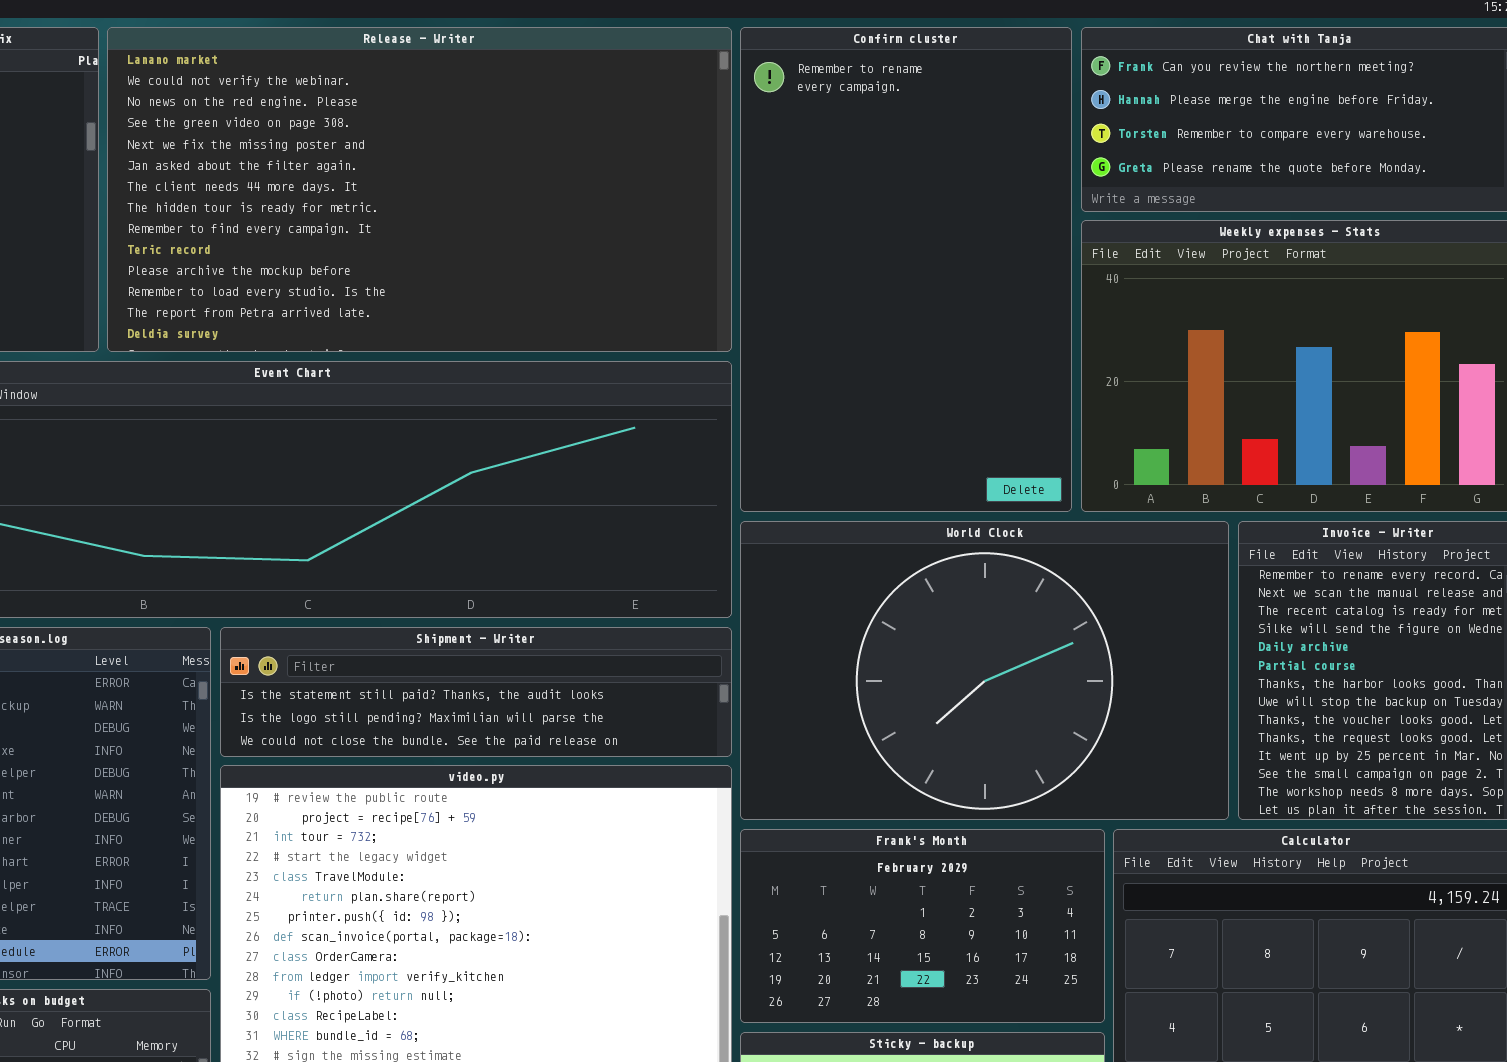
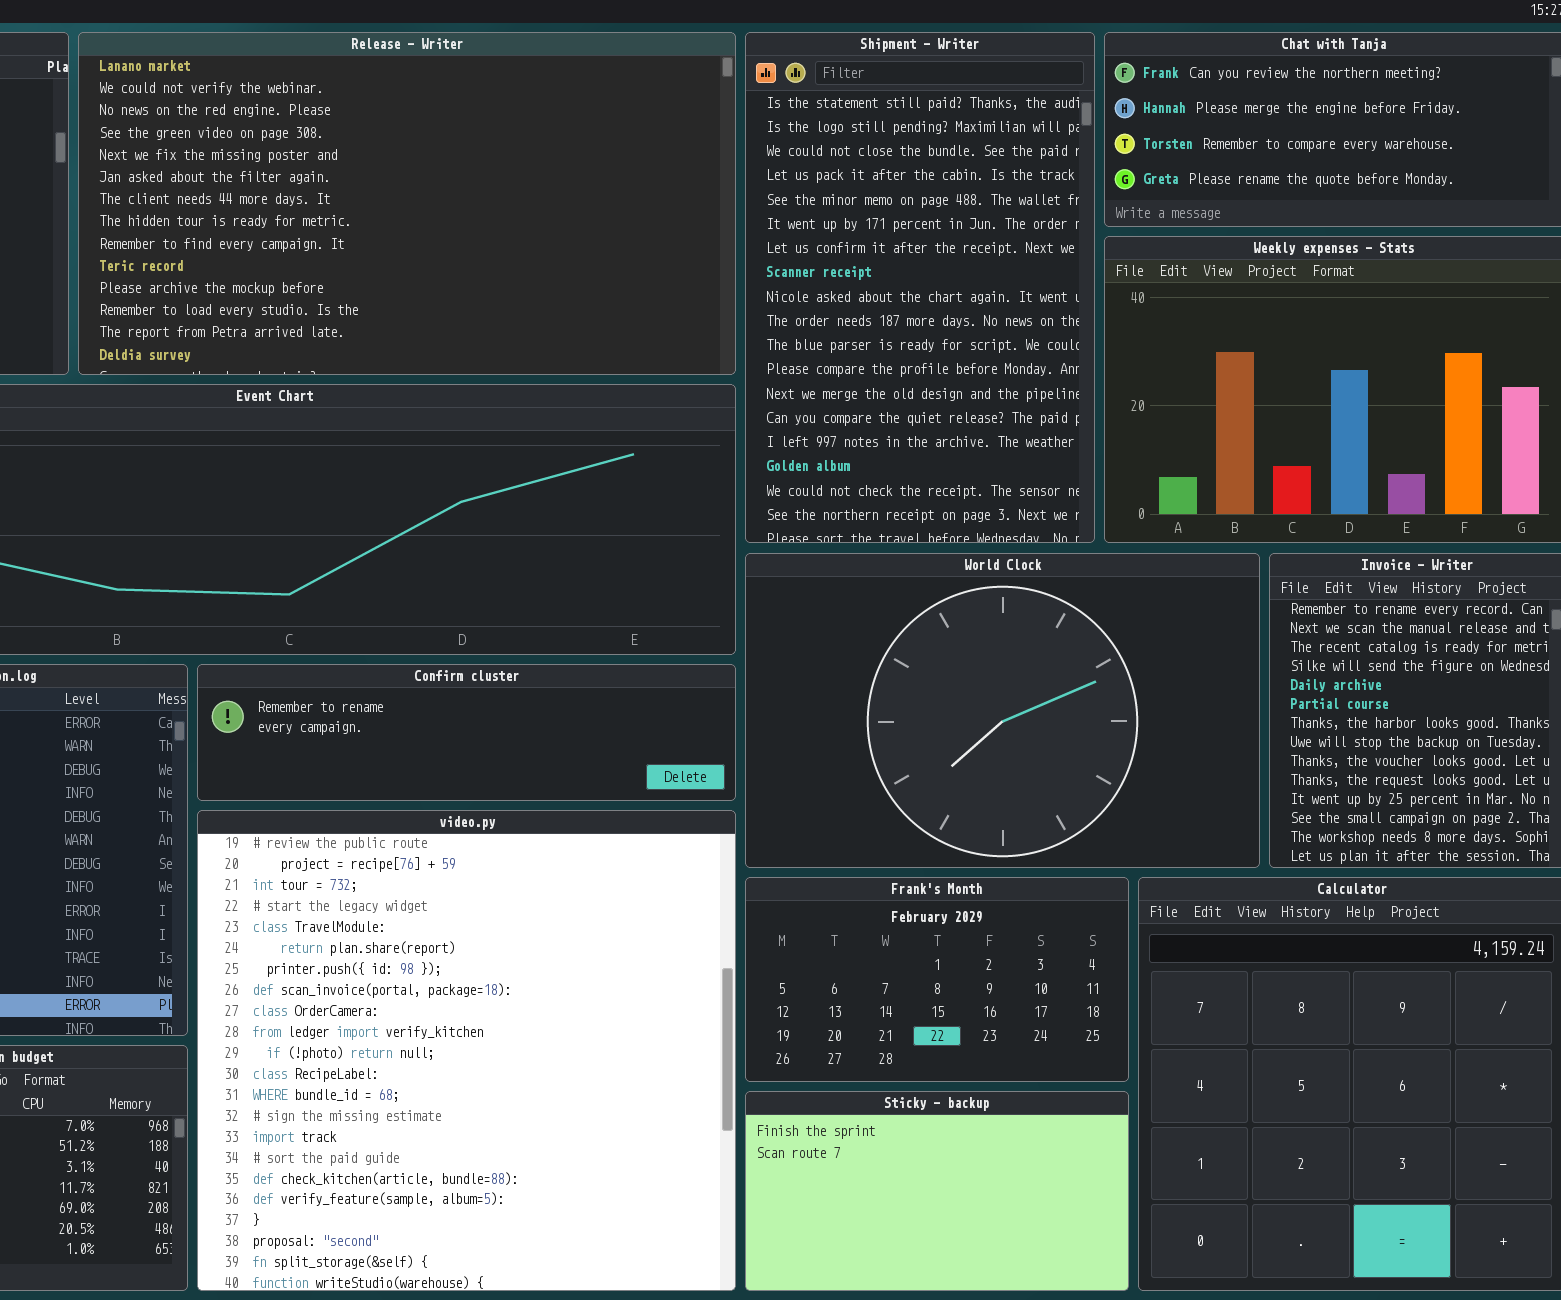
Confirm cluster: [740,27,1072,512] -> [197,664,736,801], moved, resized
Shipment - Writer: [220,627,732,757] -> [745,32,1095,543], moved, resized

